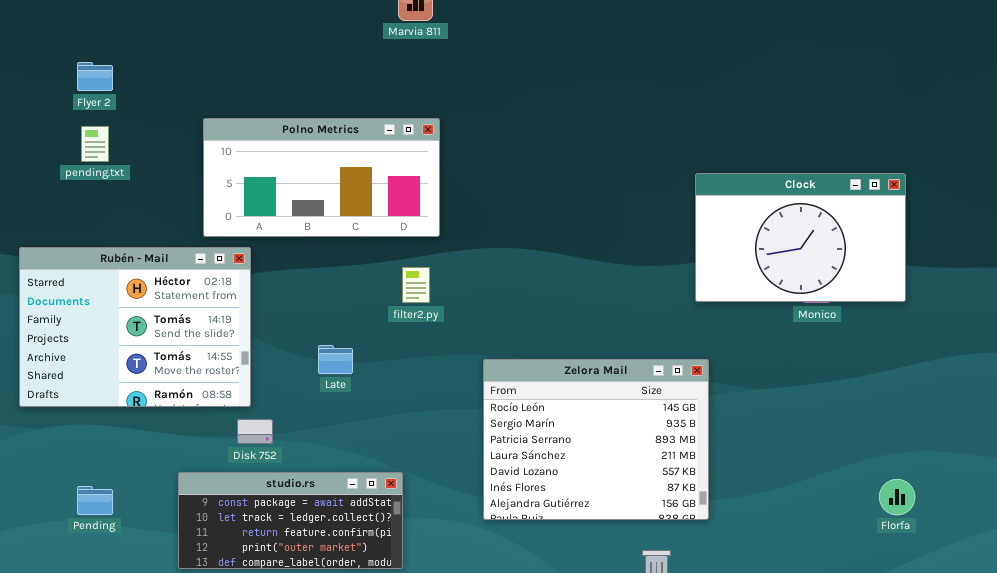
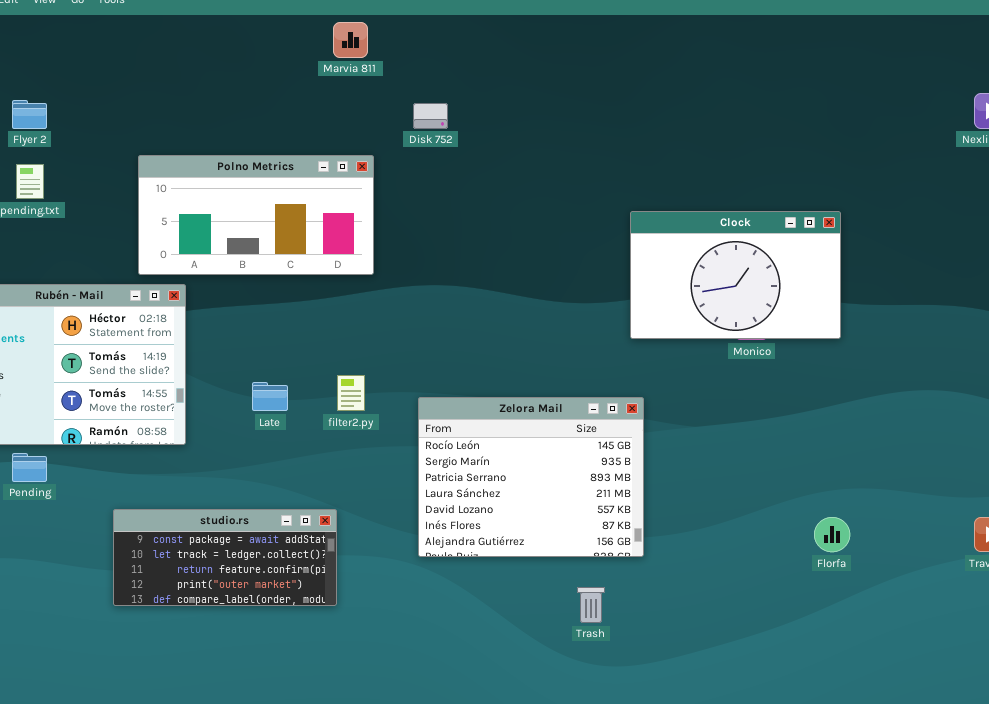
filter2.py: [402,267,430,303] -> [337,375,365,411], moved
Disk 752: [237,419,273,444] -> [413,103,448,129], moved
Pending: [77,486,113,515] -> [12,453,47,482], moved

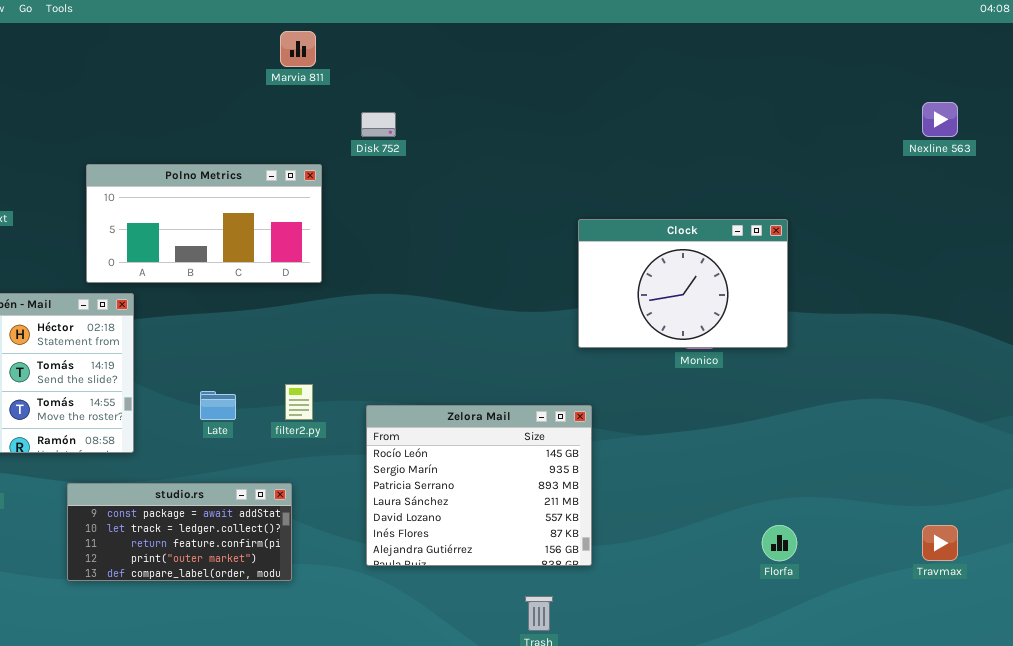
studio.rs: [113,509,337,606] -> [67,483,292,581], moved

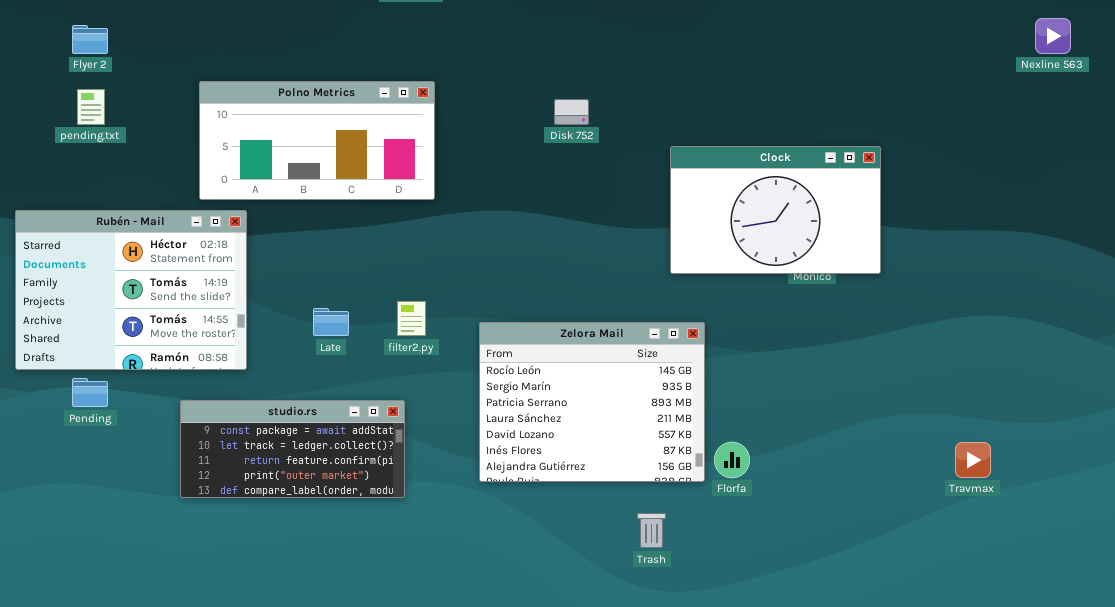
Disk 752: [361,112,396,137] -> [554,99,589,125], moved
Clock: [578,219,788,348] -> [670,146,881,274], moved
Florfa: [762,525,797,561] -> [714,442,750,478], moved
Travmax: [922,525,958,561] -> [955,442,991,478], moved

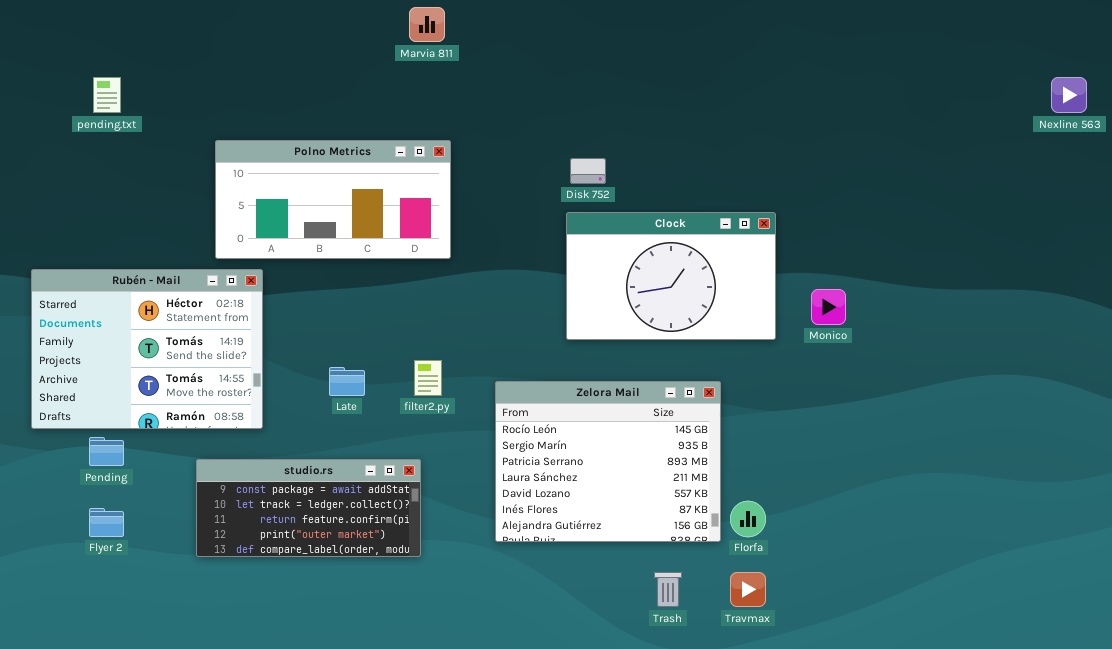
Flyer 2: [72,25,108,54] -> [89,508,124,537], moved
pending.txt: [77,89,105,125] -> [93,77,121,113], moved
Clock: [670,146,881,274] -> [566,212,776,340], moved
Travmax: [955,442,991,478] -> [730,572,766,607], moved

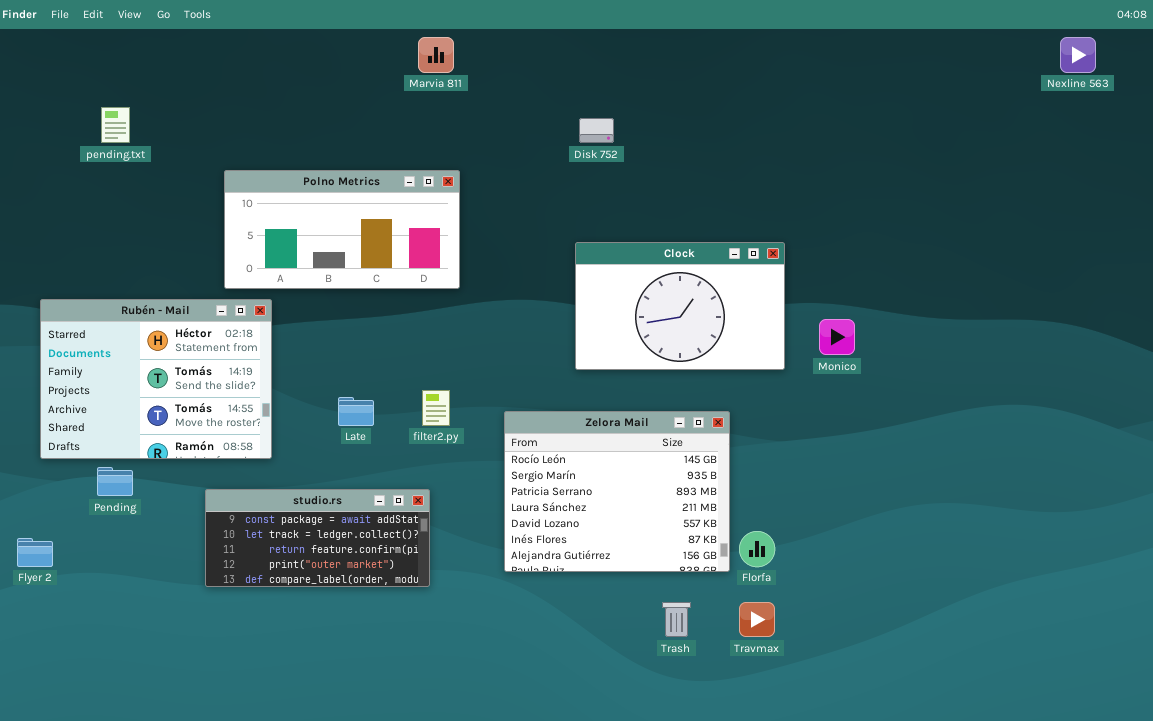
Nexline 563: [1051,77,1087,113] -> [1060,37,1096,73], moved
Disk 752: [570,158,606,184] -> [579,118,614,143], moved
Flyer 2: [89,508,124,537] -> [17,538,53,567], moved

